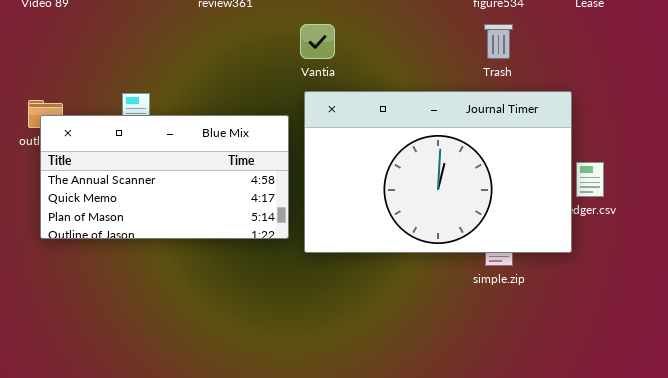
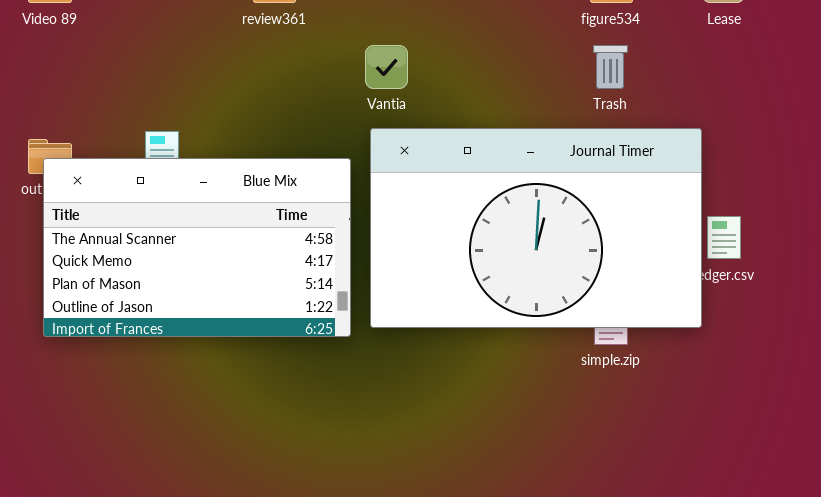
Blue Mix: [40,115,289,239] -> [43,158,351,337], resized

